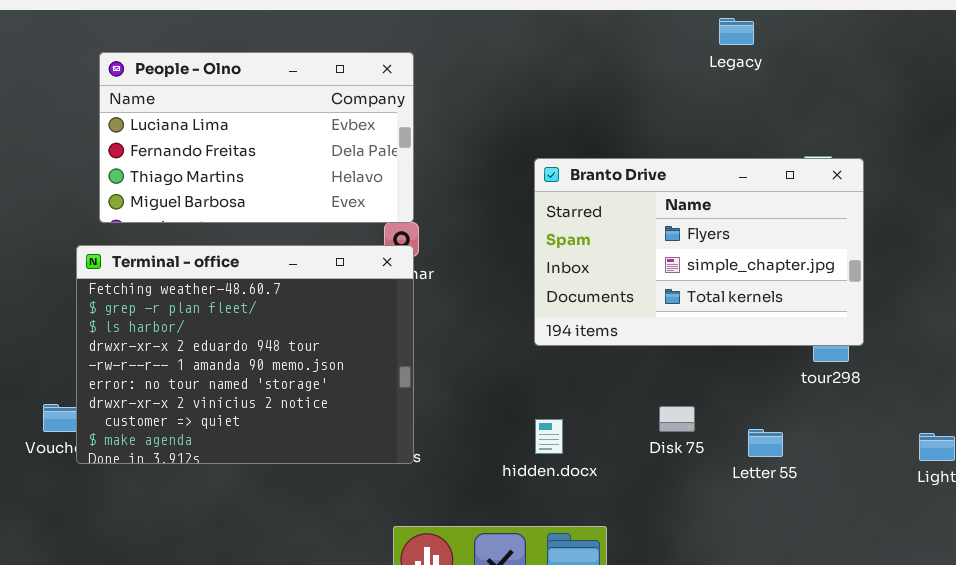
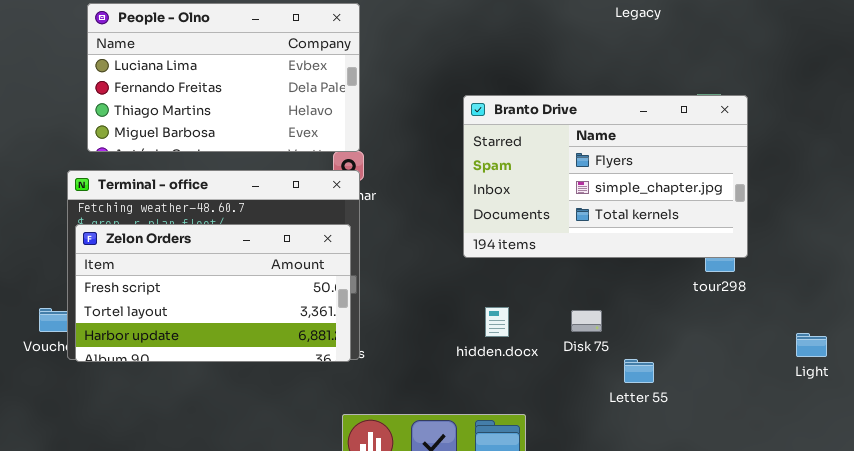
Zelon Orders: none -> [75,224,351,362], opened
hidden.docx: [535,419,563,454] -> [485,307,509,337], moved
Letter 55: [748,429,783,457] -> [624,359,654,383], moved

